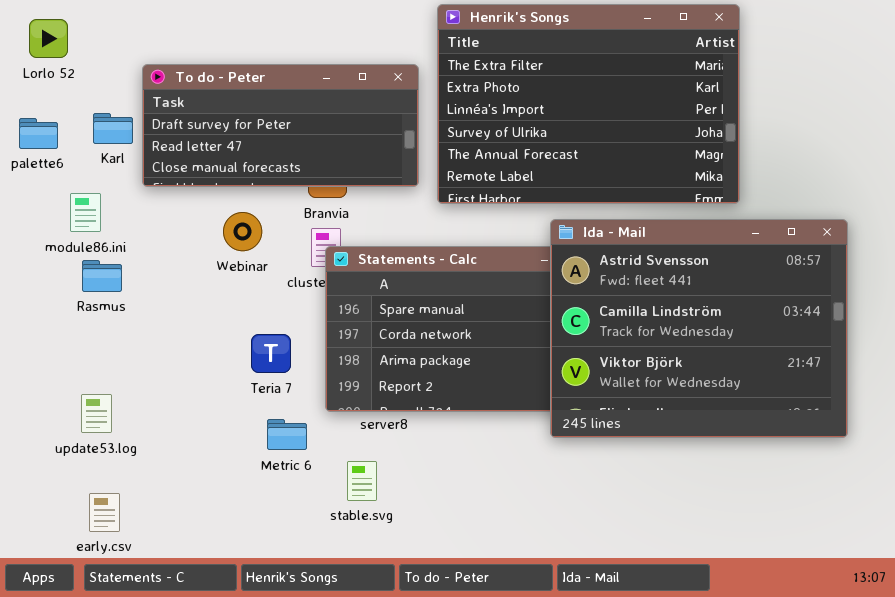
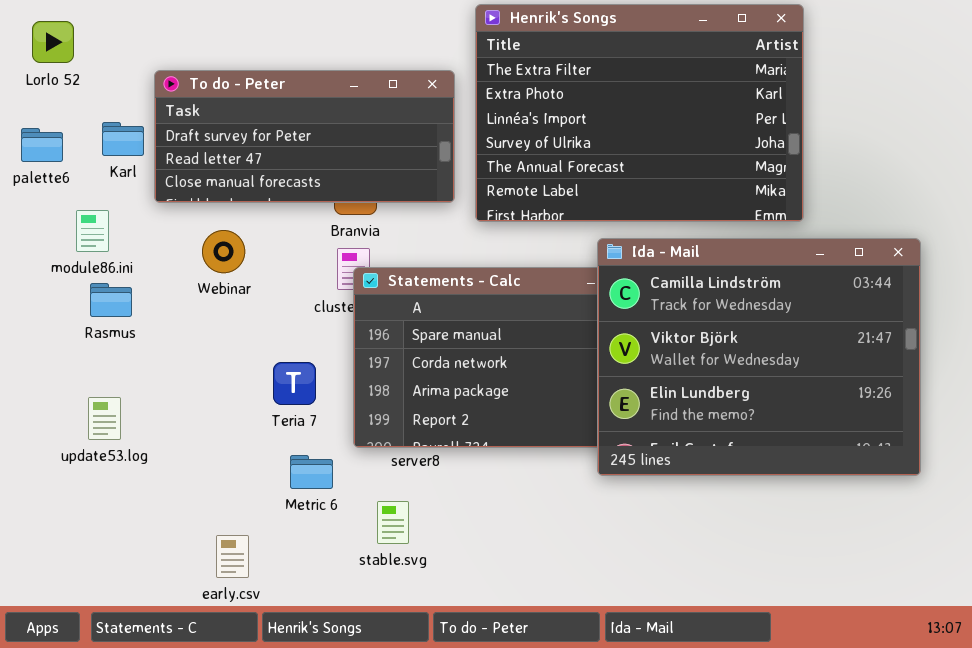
Webinar: [223,212,262,251] -> [202,230,245,273], moved
Ida - Mail: [550,219,848,438] -> [597,238,921,476], scrolled down 1 row
update53.log: [81,394,112,433] -> [88,397,121,440], moved
early.csv: [89,493,120,532] -> [216,535,249,578], moved

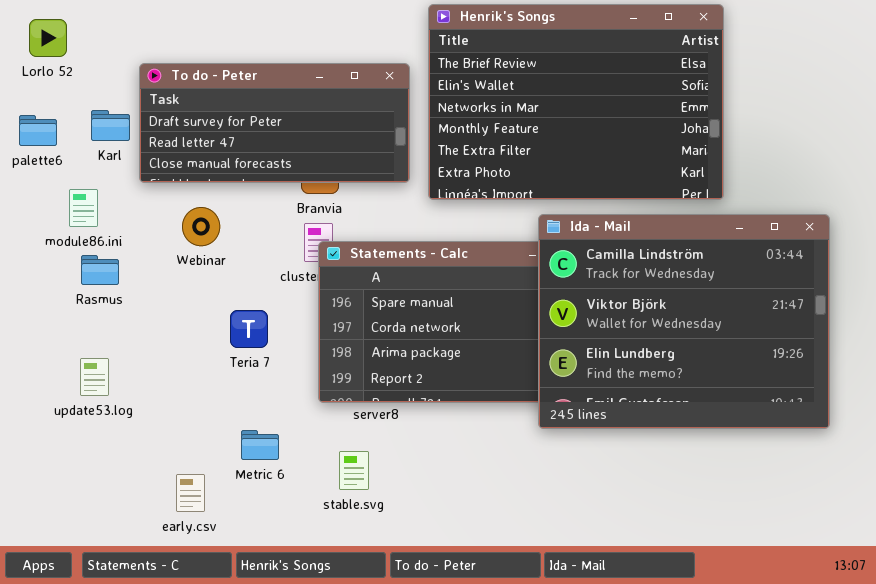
Henrik's Songs: [475,4,804,222] -> [428,4,724,200], scrolled up 4 rows
Teria 7: [273,362,316,405] -> [230,310,268,348], moved
Metric 6: [290,455,333,489] -> [241,430,279,460], moved
early.csv: [216,535,249,578] -> [176,474,205,512], moved

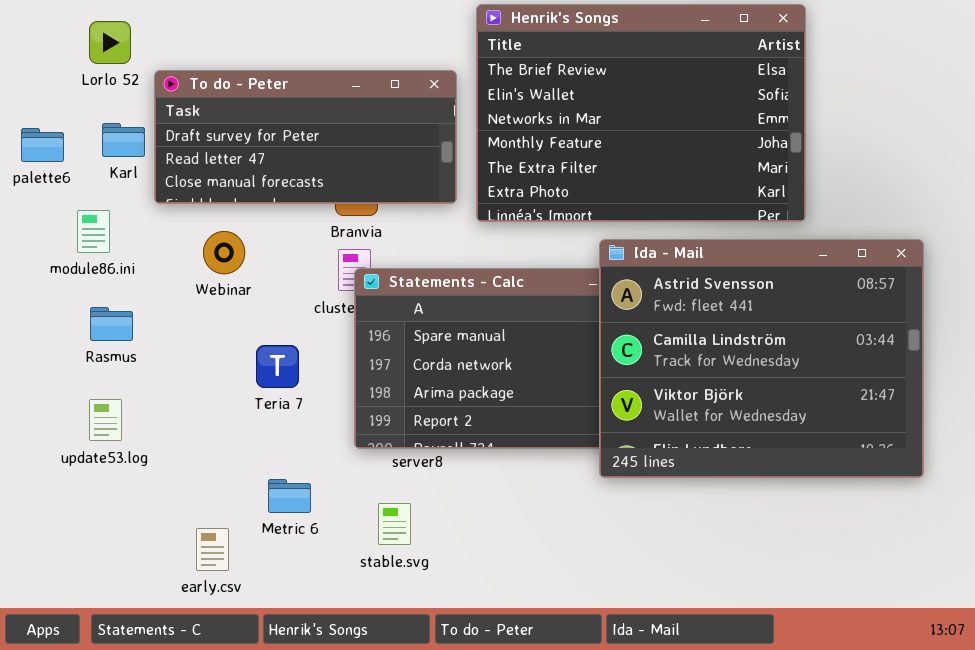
Lorlo 52: [29,19,67,57] -> [89,21,131,64], moved
Ida - Mail: [538,214,830,429] -> [599,239,924,478], scrolled up 1 row
Rasmus: [81,255,119,285] -> [90,307,133,341], moved

